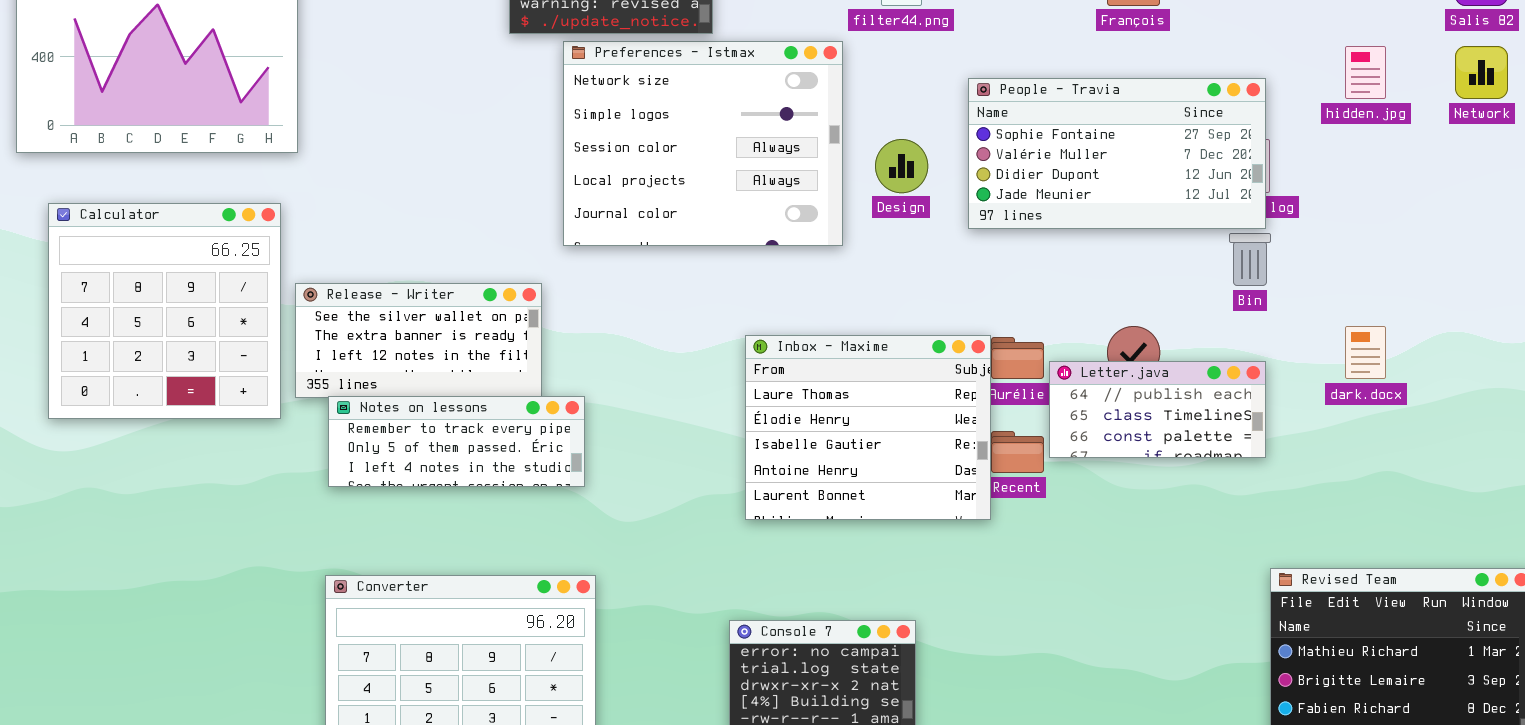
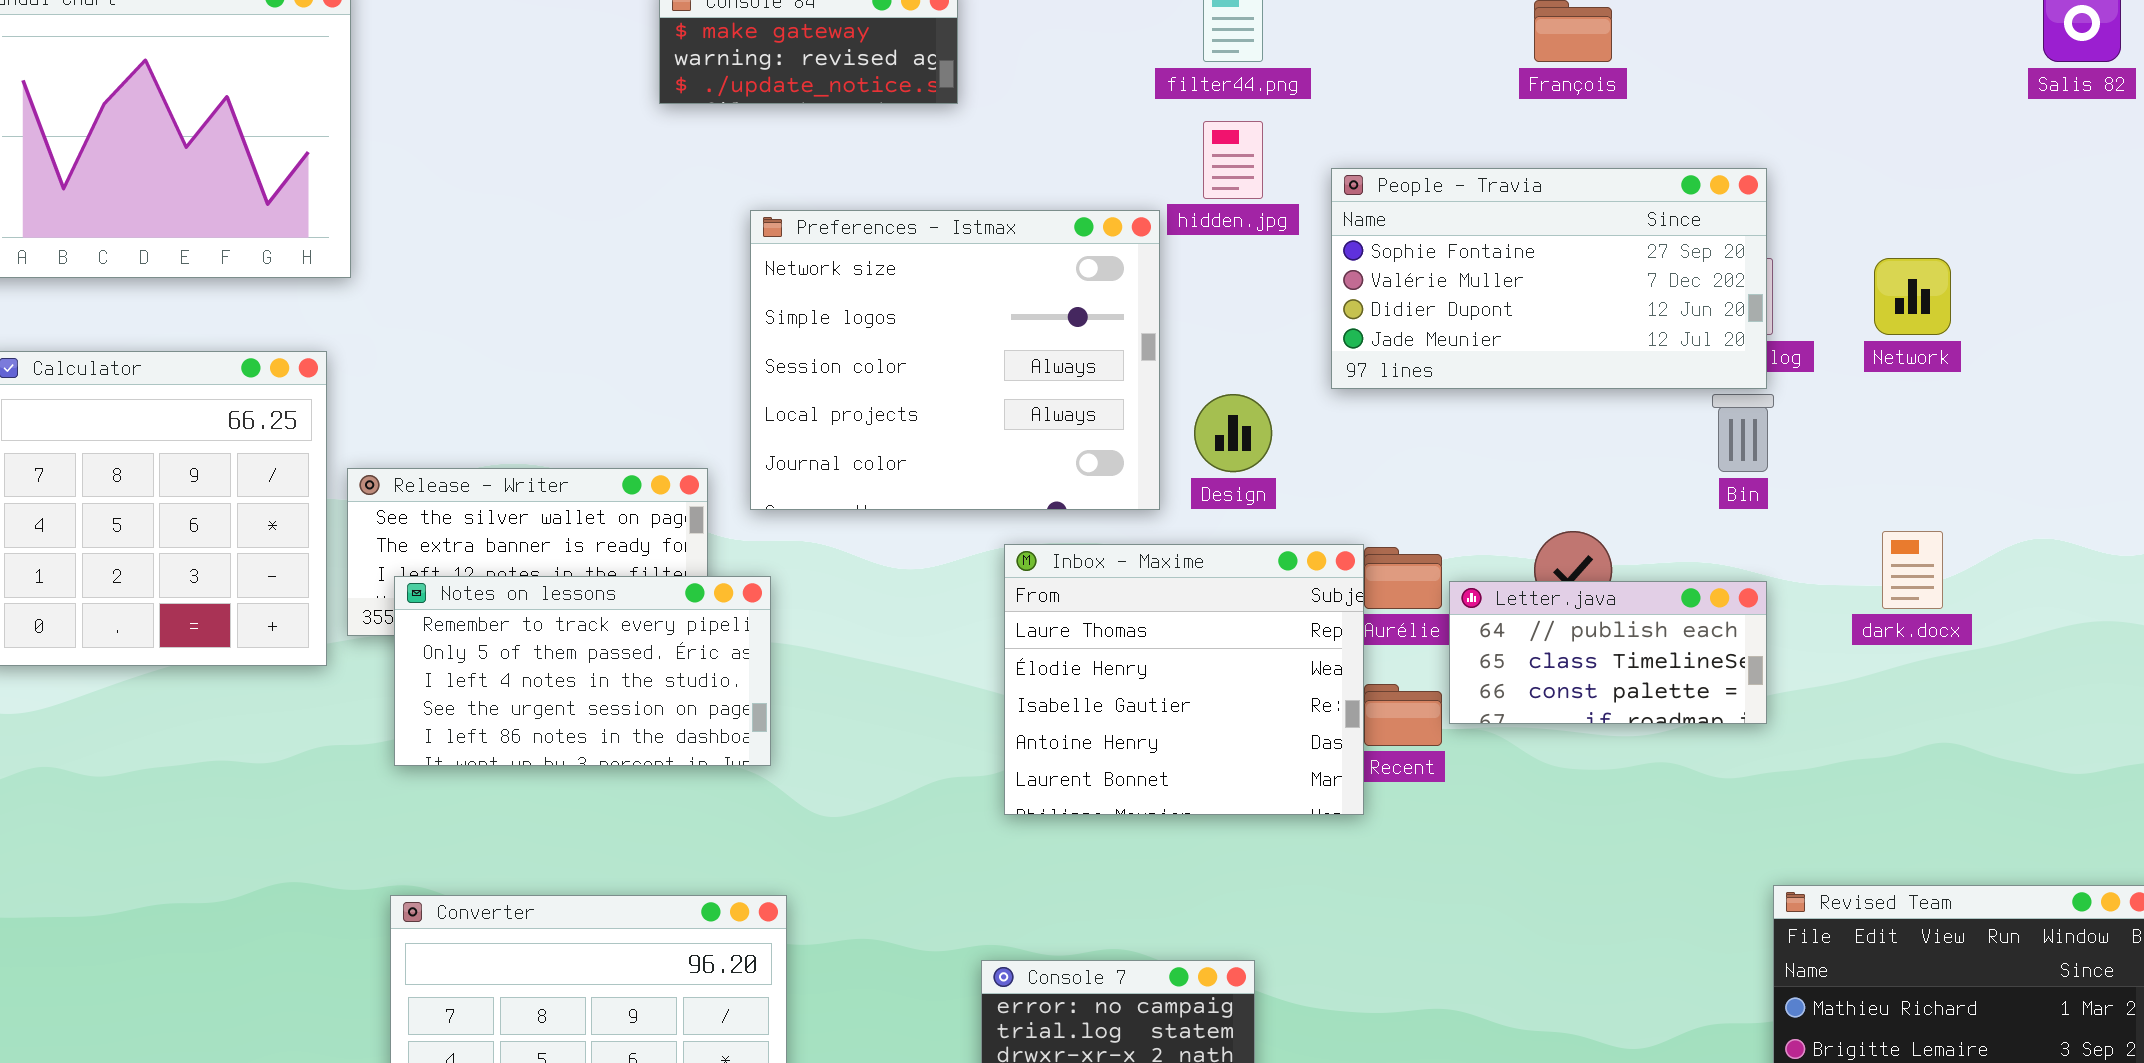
Preferences - Istmax: [563,41,843,246] -> [750,210,1160,510], moved
hidden.jpg: [1345,46,1386,99] -> [1203,121,1263,199], moved
Network: [1455,46,1508,99] -> [1874,258,1951,335], moved
Design: [875,139,928,193] -> [1194,394,1272,472], moved
Notes on lessons: [328,396,585,487] -> [394,576,771,766], resized

